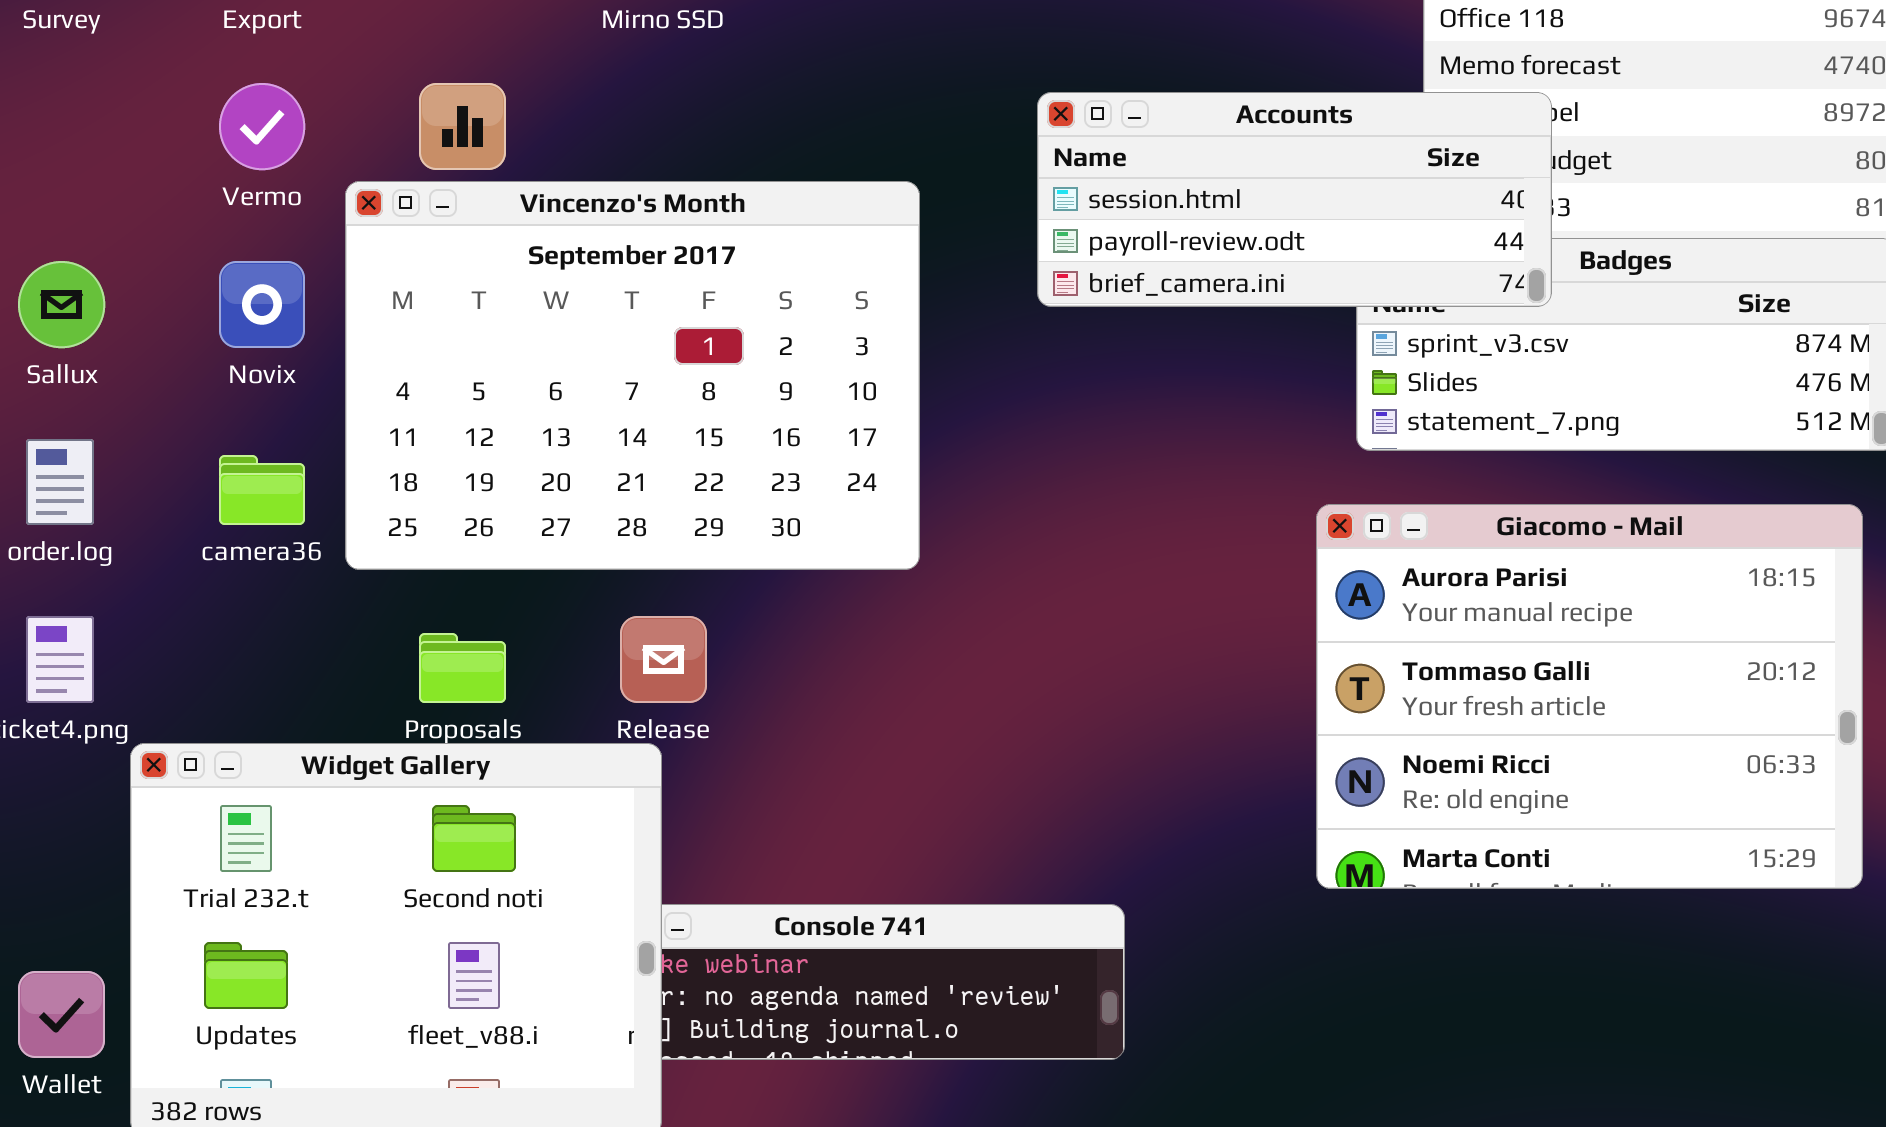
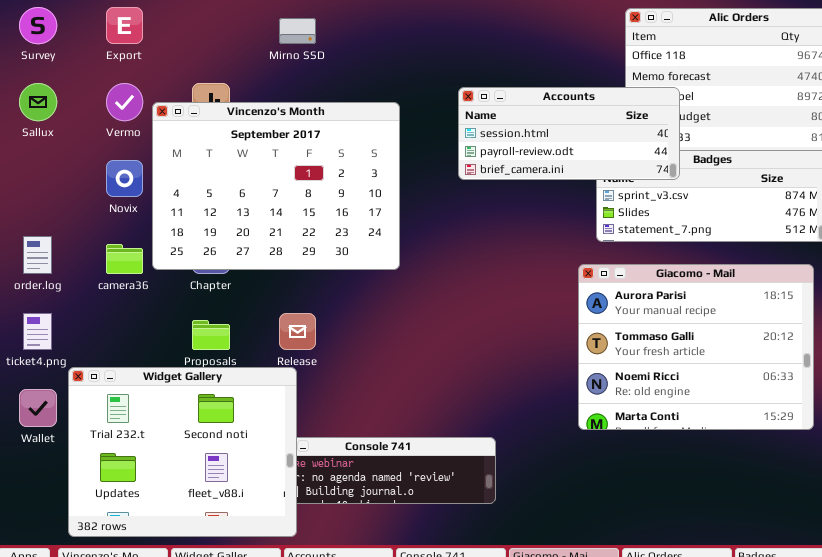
Vincenzo's Month: [345,181,920,570] -> [152,102,400,270], moved
Sallux: [18,261,105,348] -> [19,83,57,121], moved
Wallet: [18,971,105,1058] -> [19,389,57,427], moved

